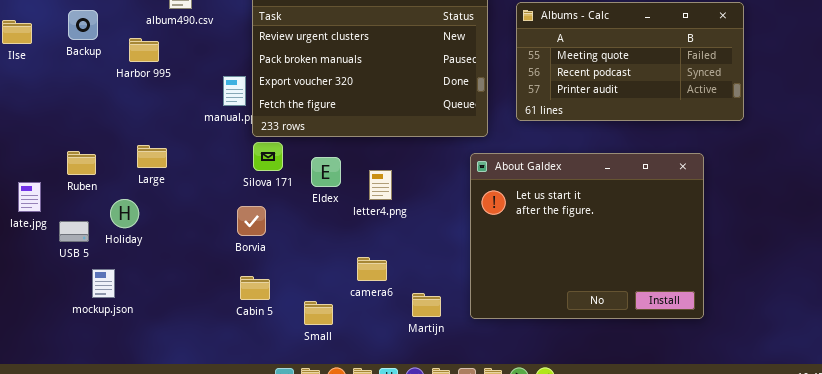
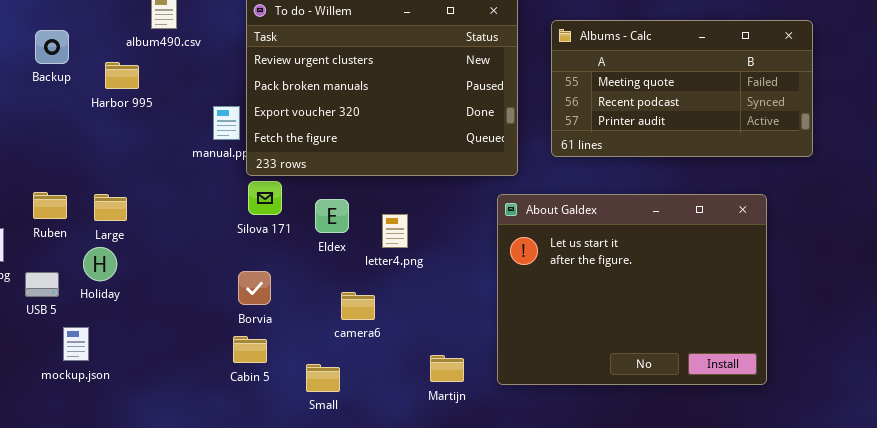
Large: [137,145,167,168] -> [94,194,127,221], moved
Borvia: [237,206,266,236] -> [238,271,271,305], moved
camera6: [357,257,387,281] -> [341,292,375,320], moved

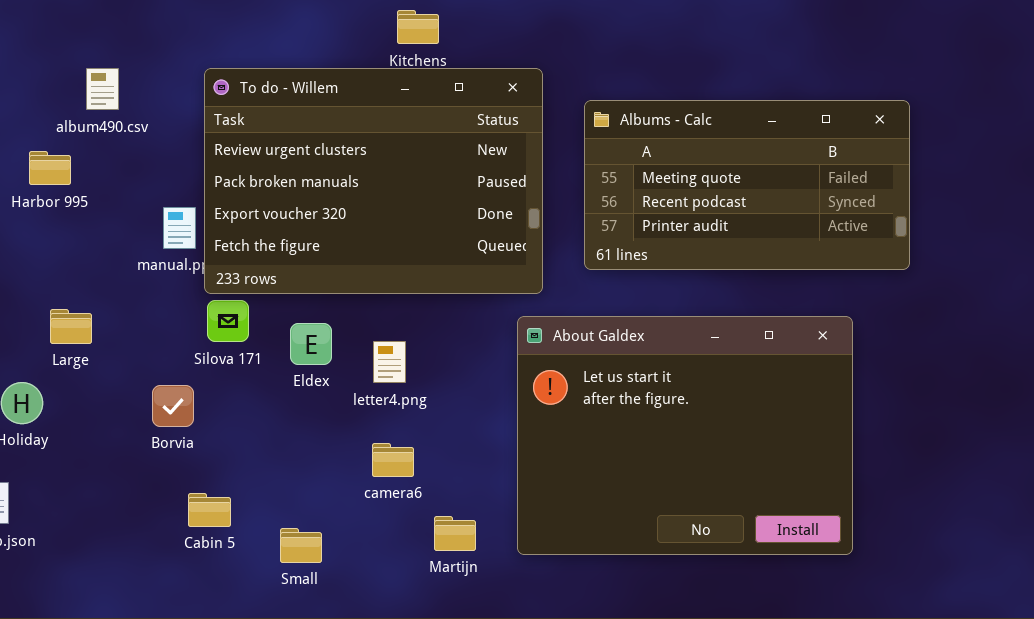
Large: [94,194,127,221] -> [50,309,92,344], moved
Borvia: [238,271,271,305] -> [152,385,194,427], moved
camera6: [341,292,375,320] -> [372,443,414,477], moved

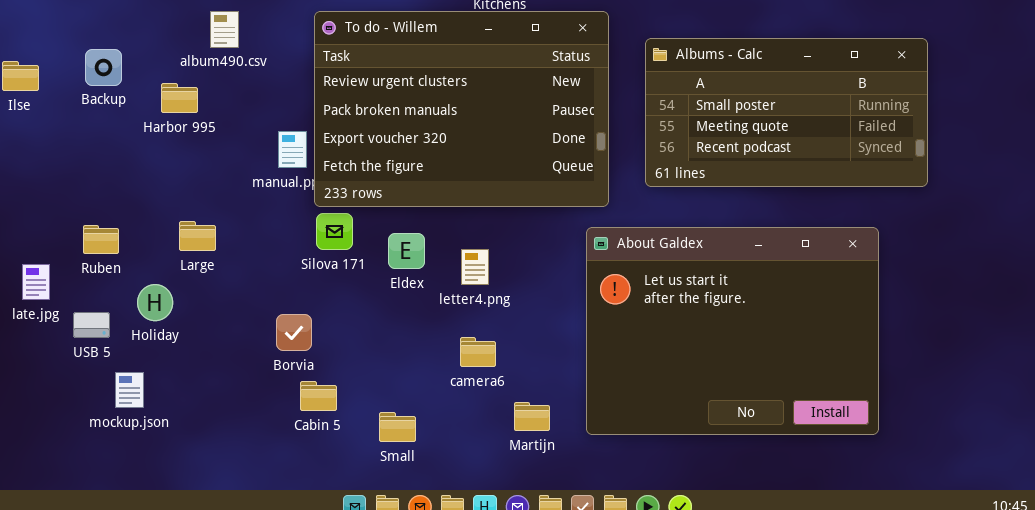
Albums - Calc: [584,100,910,270] -> [645,38,928,187], scrolled up 1 row
Borvia: [152,385,194,427] -> [276,314,312,351], moved

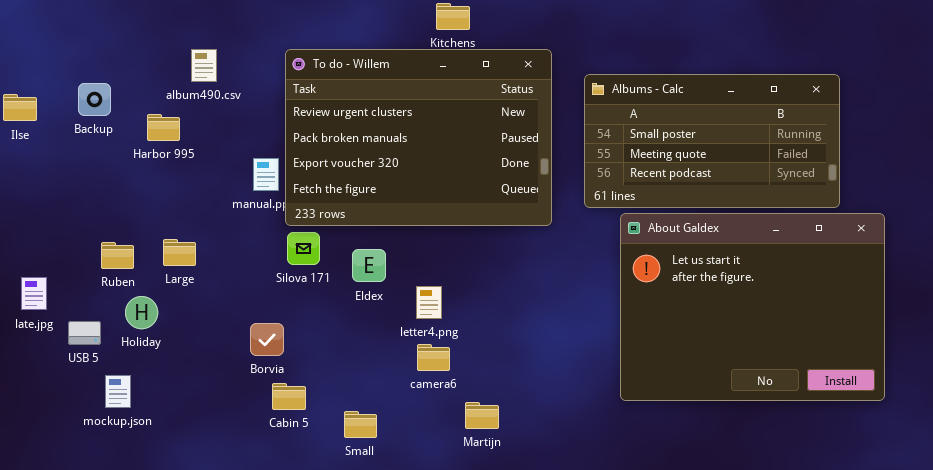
Ruben: [83,225,119,254] -> [101,242,134,269], moved
About Galdex: [586,227,879,435] -> [620,213,885,401], moved
letter4.png: [461,249,489,285] -> [416,286,442,319], moved

